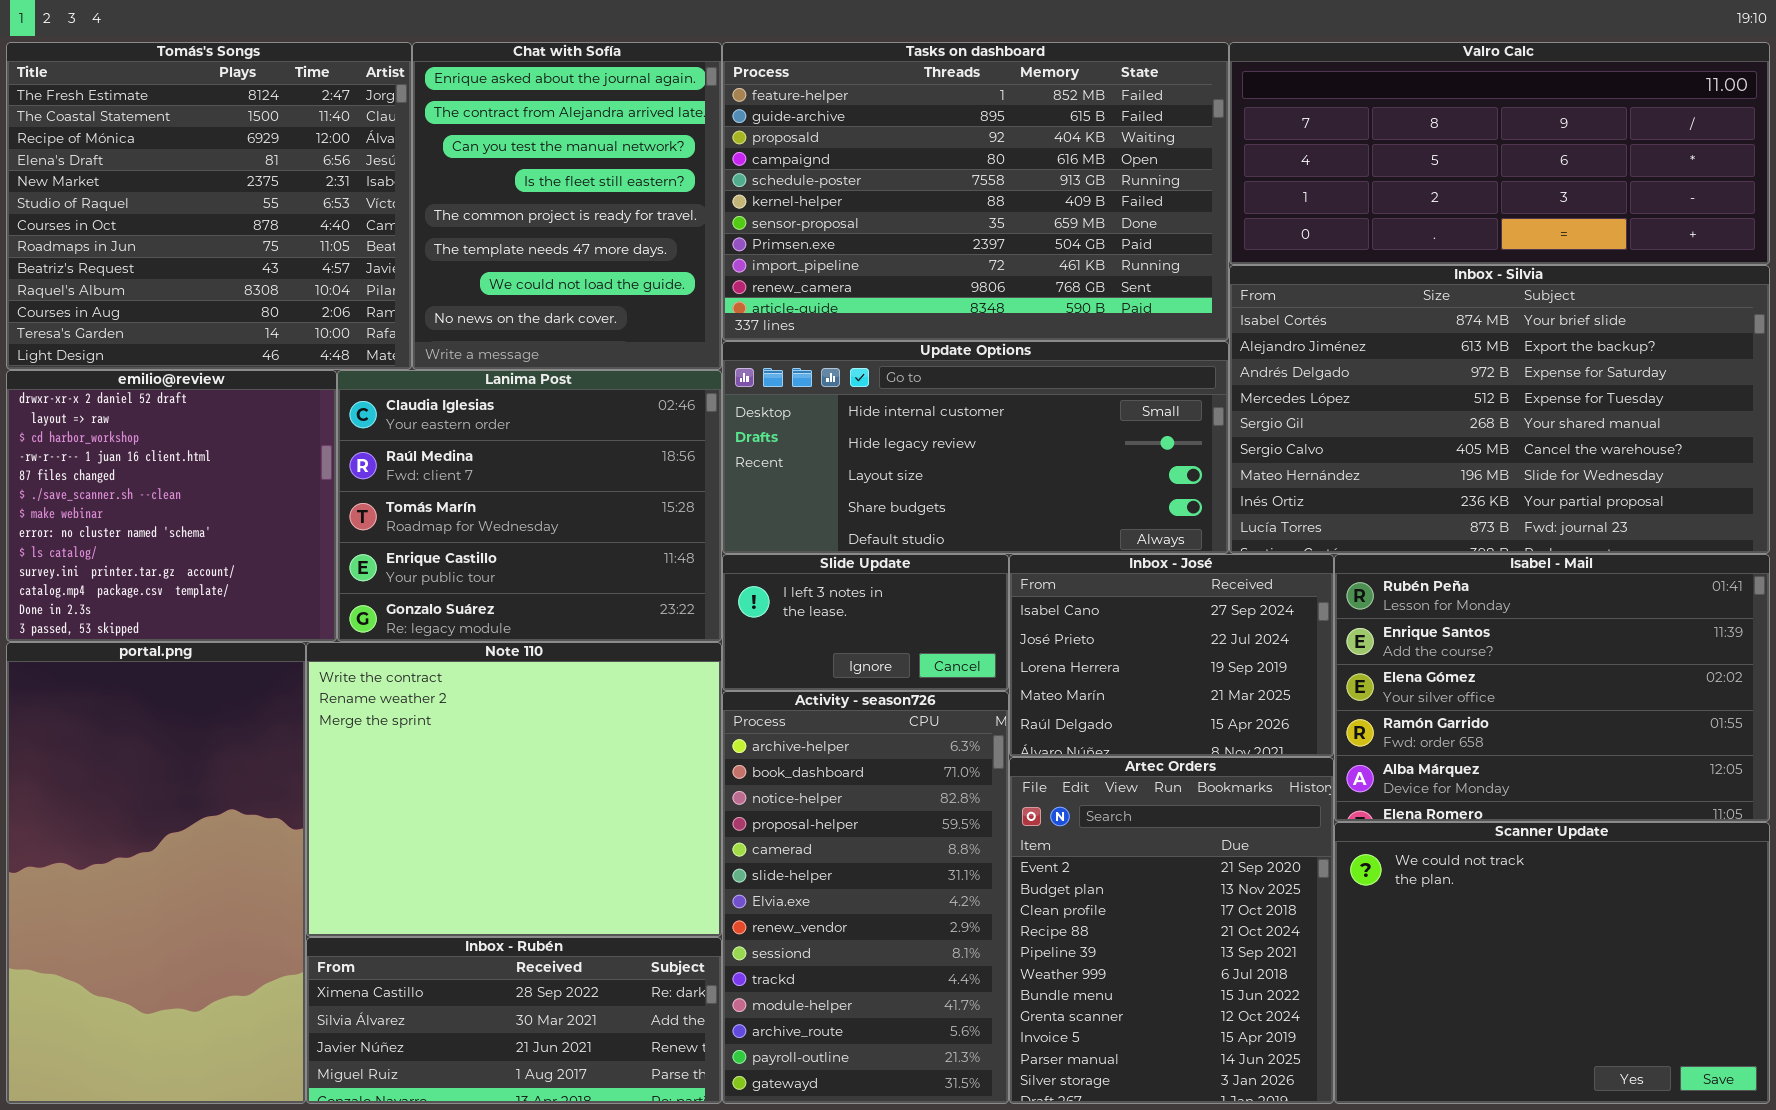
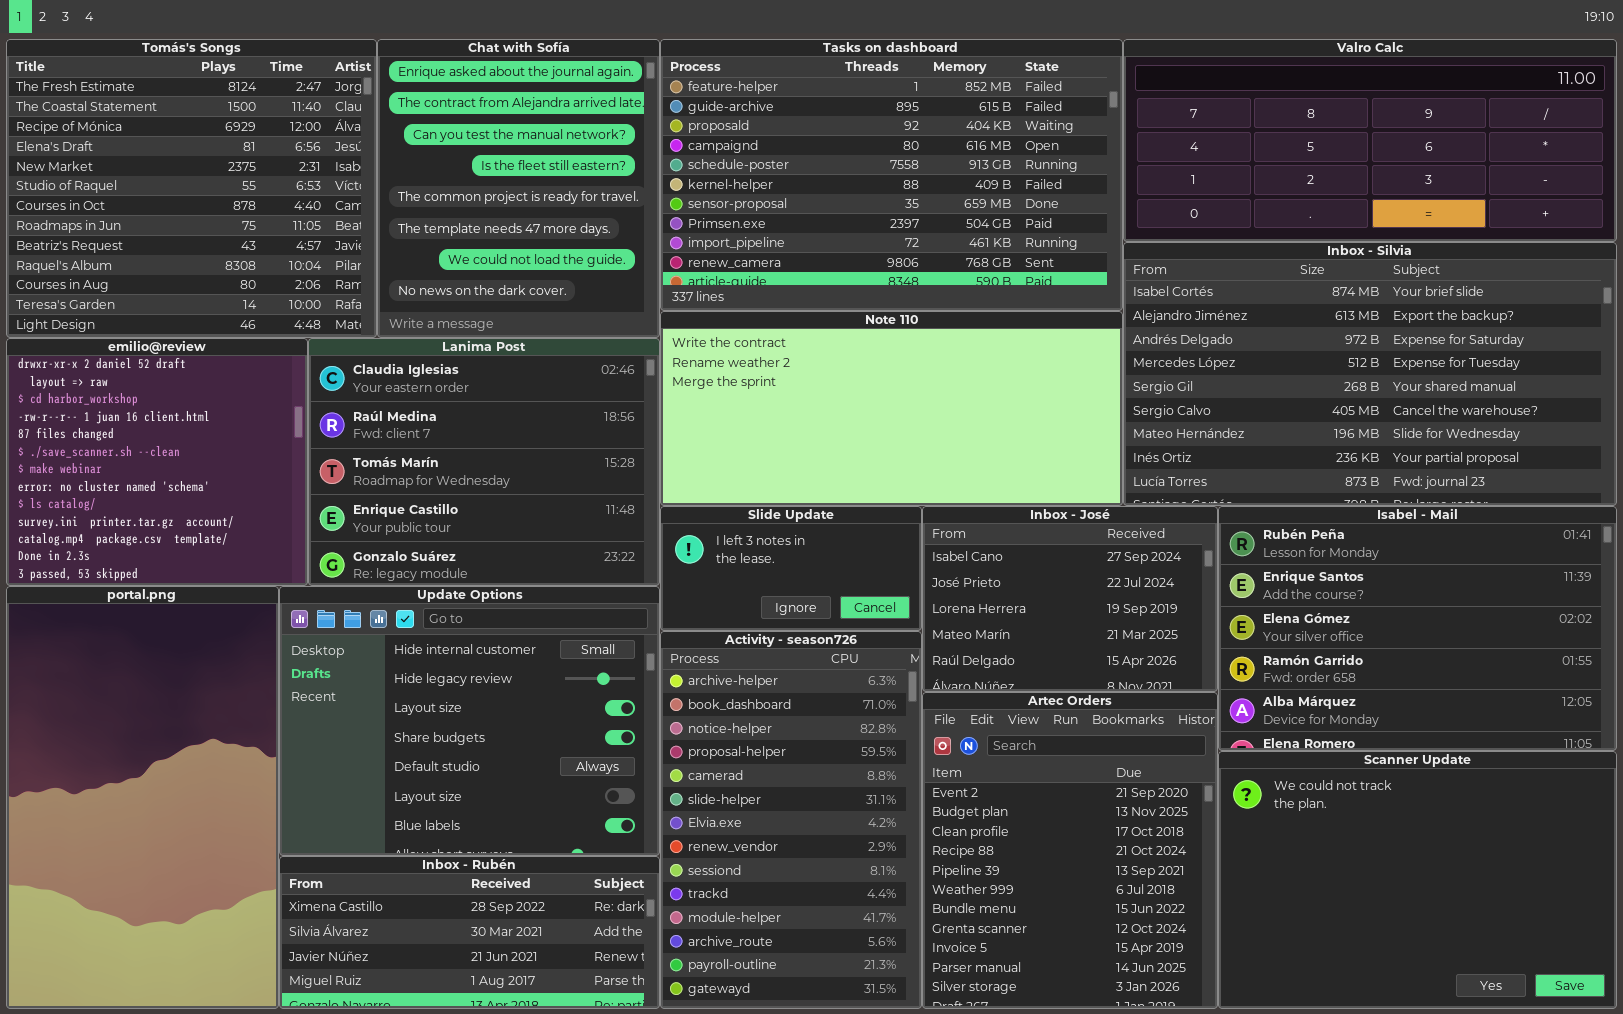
Update Options: [722,341,1229,554] -> [279,586,660,856], moved, resized
Note 110: [306,642,722,937] -> [660,311,1123,506], moved, resized

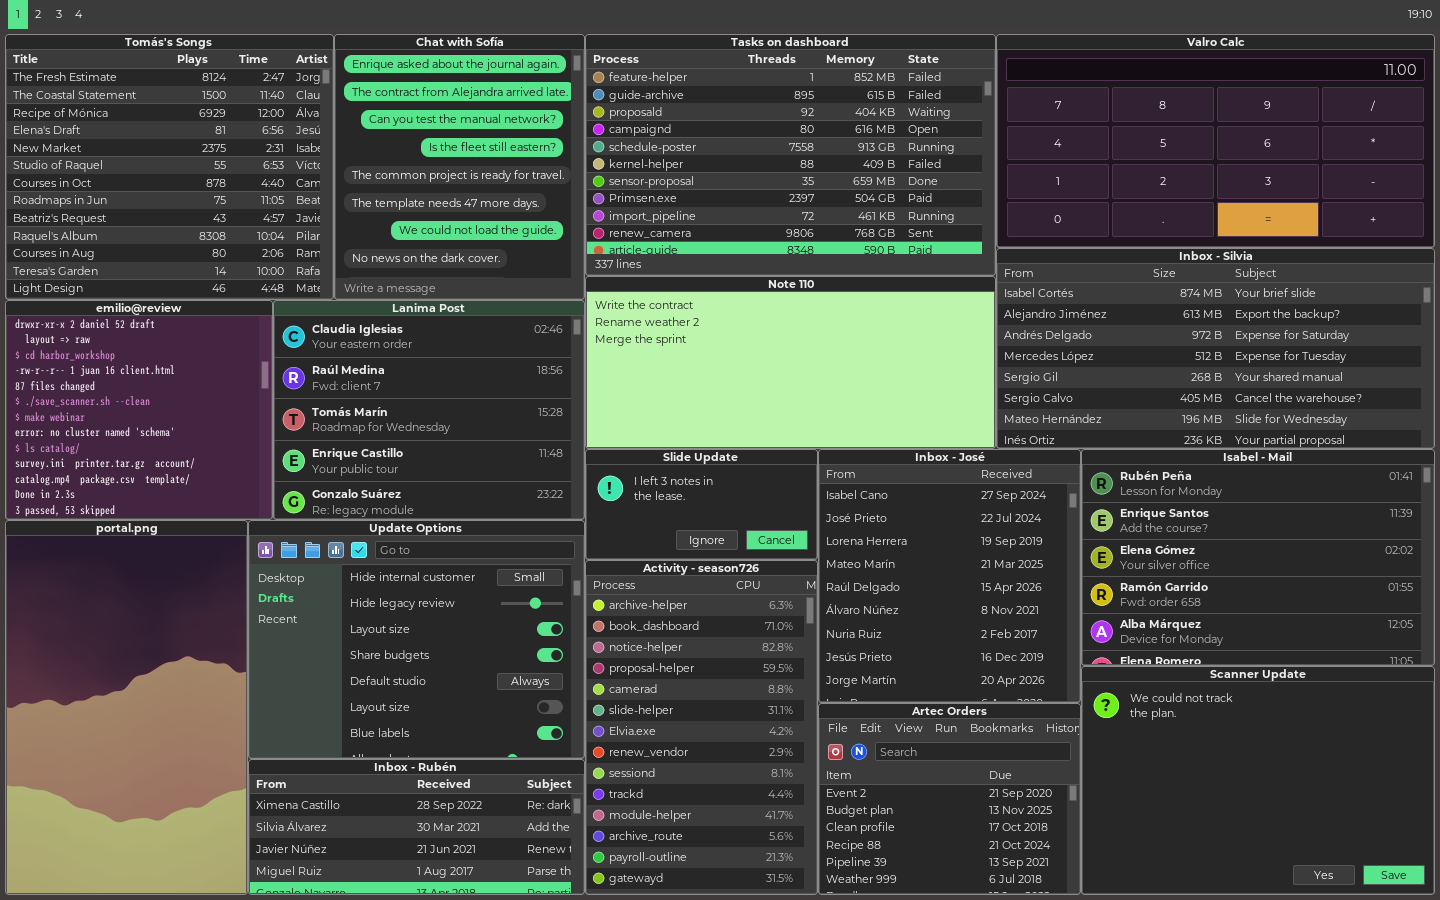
Valro Calc: [1123,39,1617,242] -> [996,34,1435,248], resized
Inbox - Silvia: [1123,242,1617,506] -> [996,248,1435,449], resized
Inbox - José: [922,506,1218,692] -> [818,449,1081,703], resized
Artec Orders: [922,692,1218,1009] -> [818,703,1081,895], resized

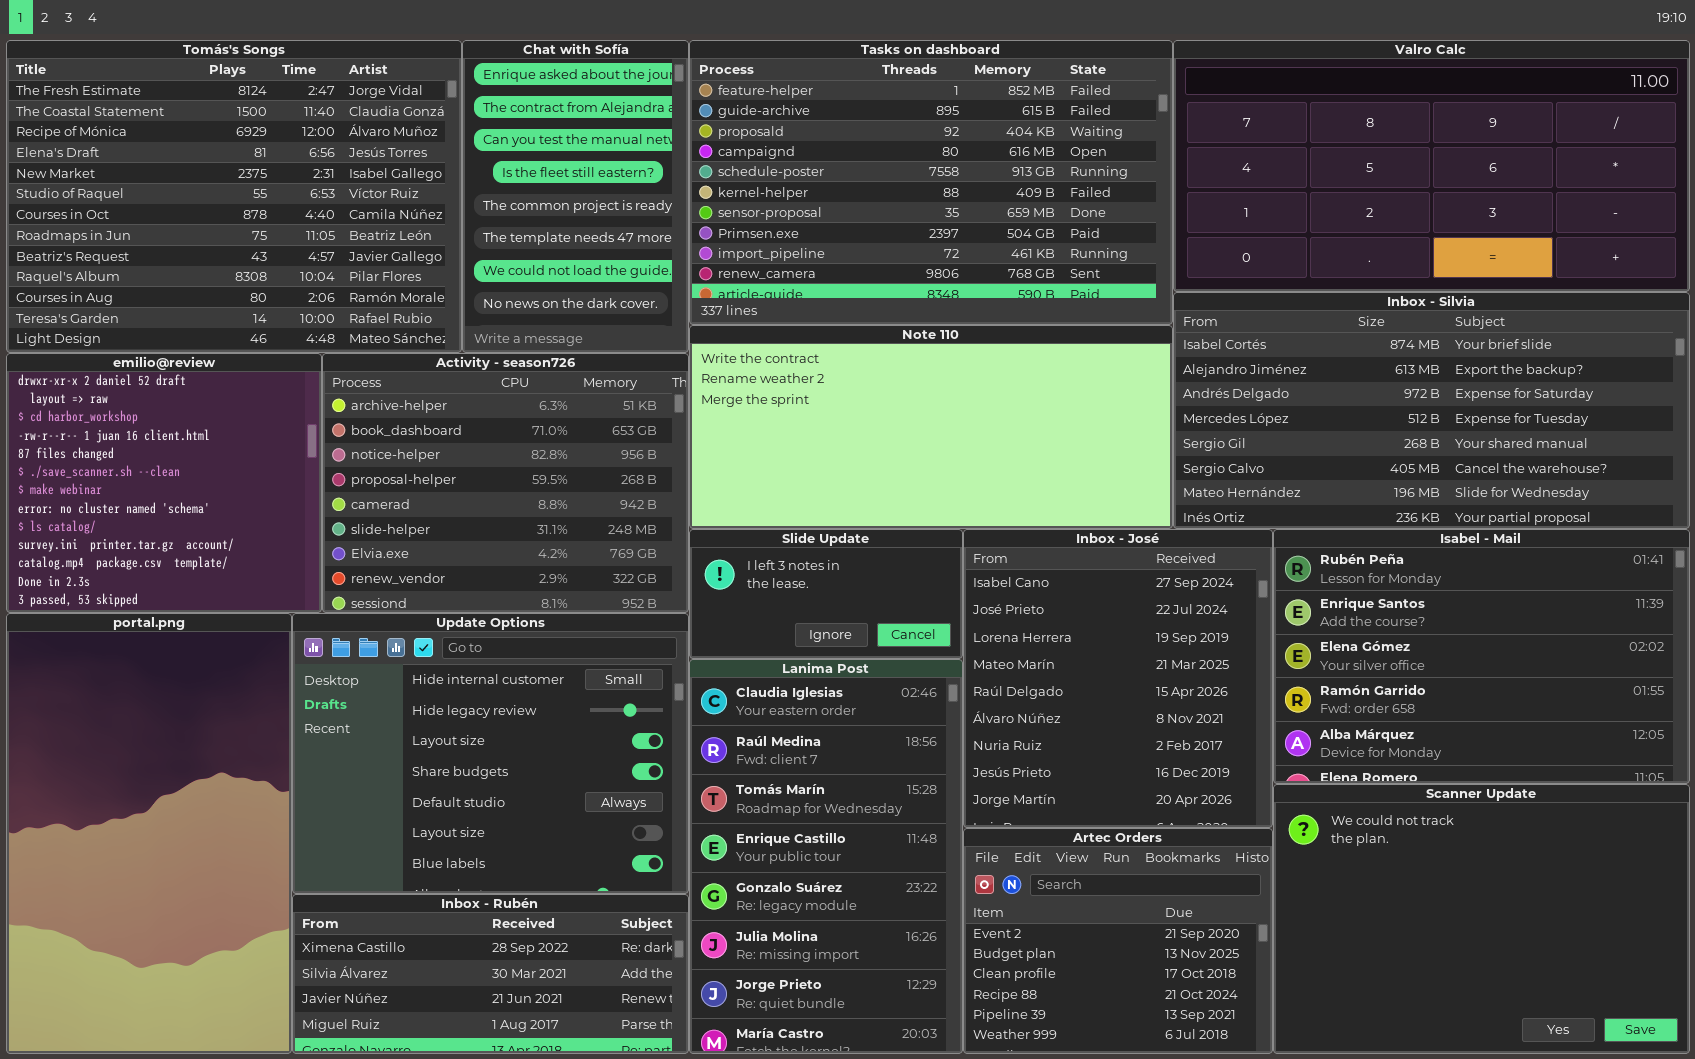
Tomás's Songs: [5,34,334,300] -> [6,40,462,353], resized
Chat with Sofía: [334,34,585,300] -> [462,40,689,353], resized
Lanima Post: [273,300,585,520] -> [689,659,963,1054], moved, resized
Activity - season726: [585,560,818,895] -> [322,353,689,613], moved, resized

